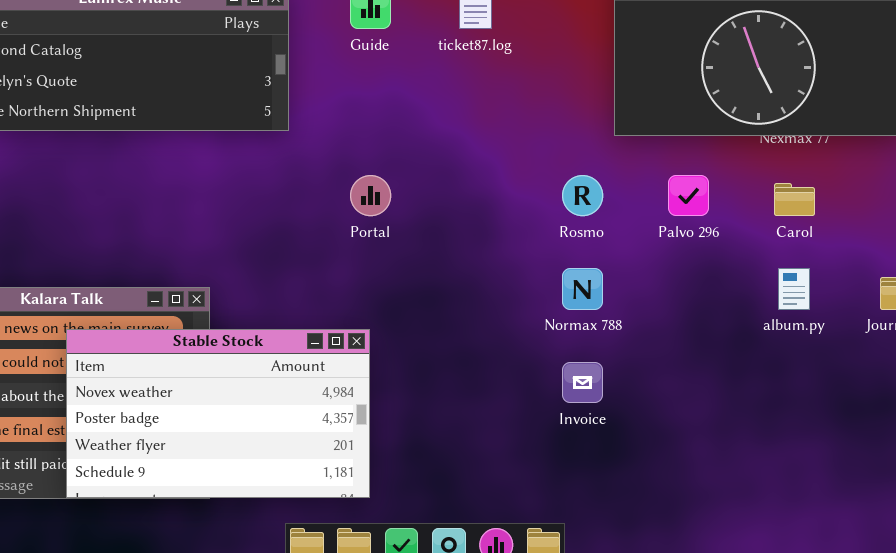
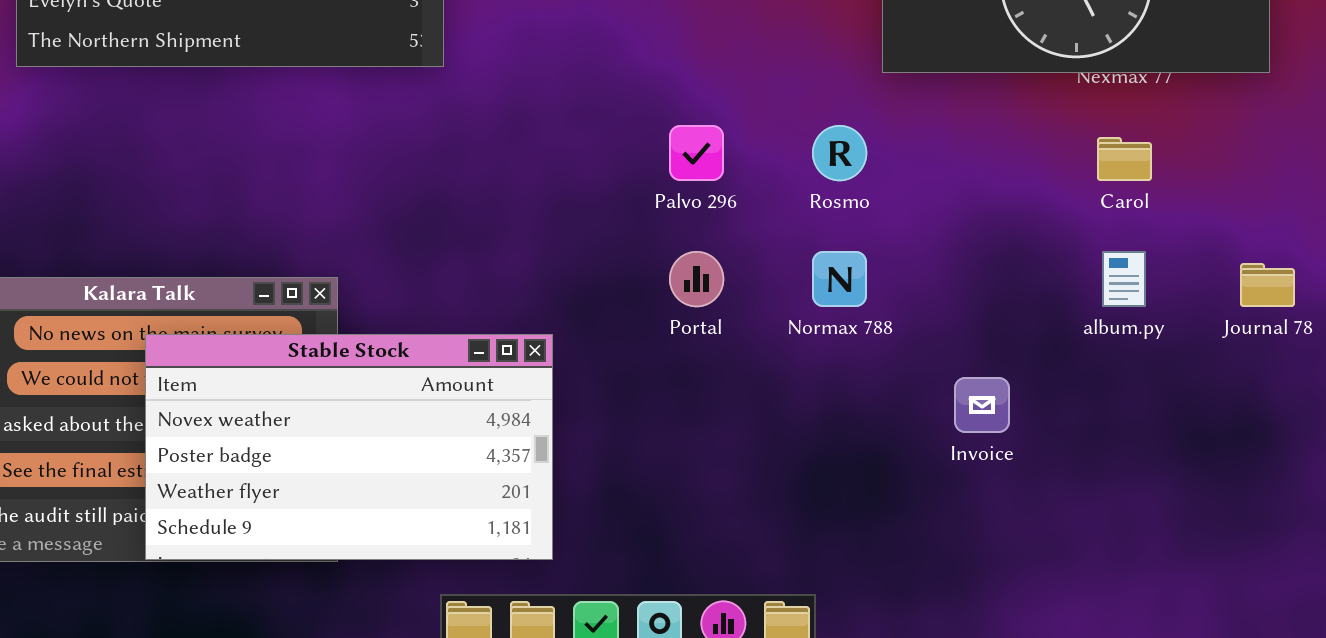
Portal: [350,175,391,216] -> [669,251,724,307], moved
Palvo 296: [668,175,709,216] -> [669,125,724,181], moved
Invoice: [562,362,603,403] -> [954,377,1010,433], moved

